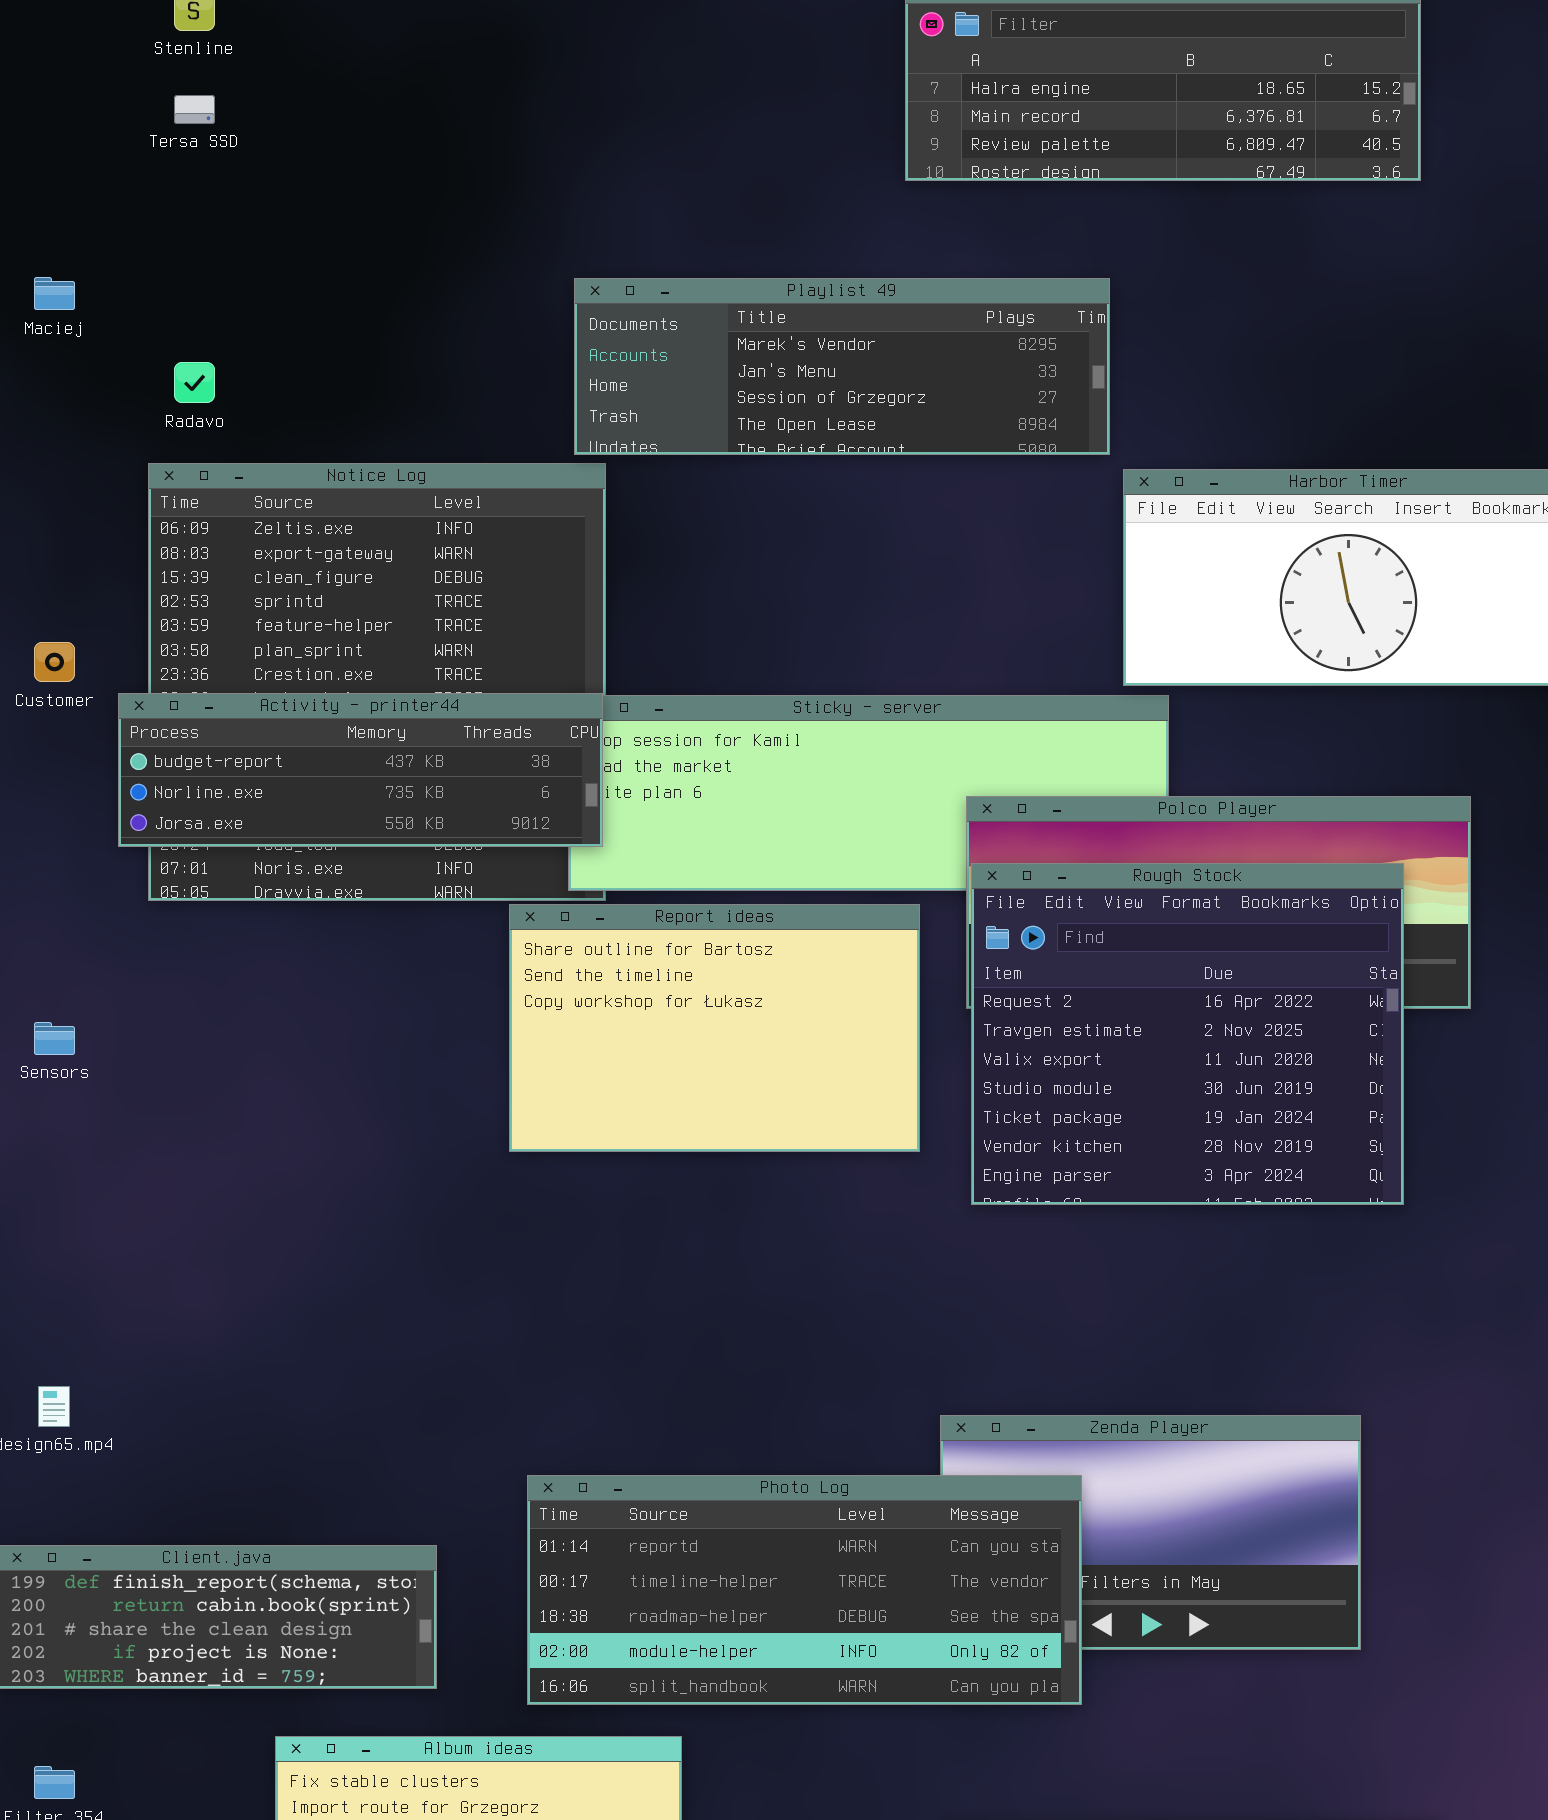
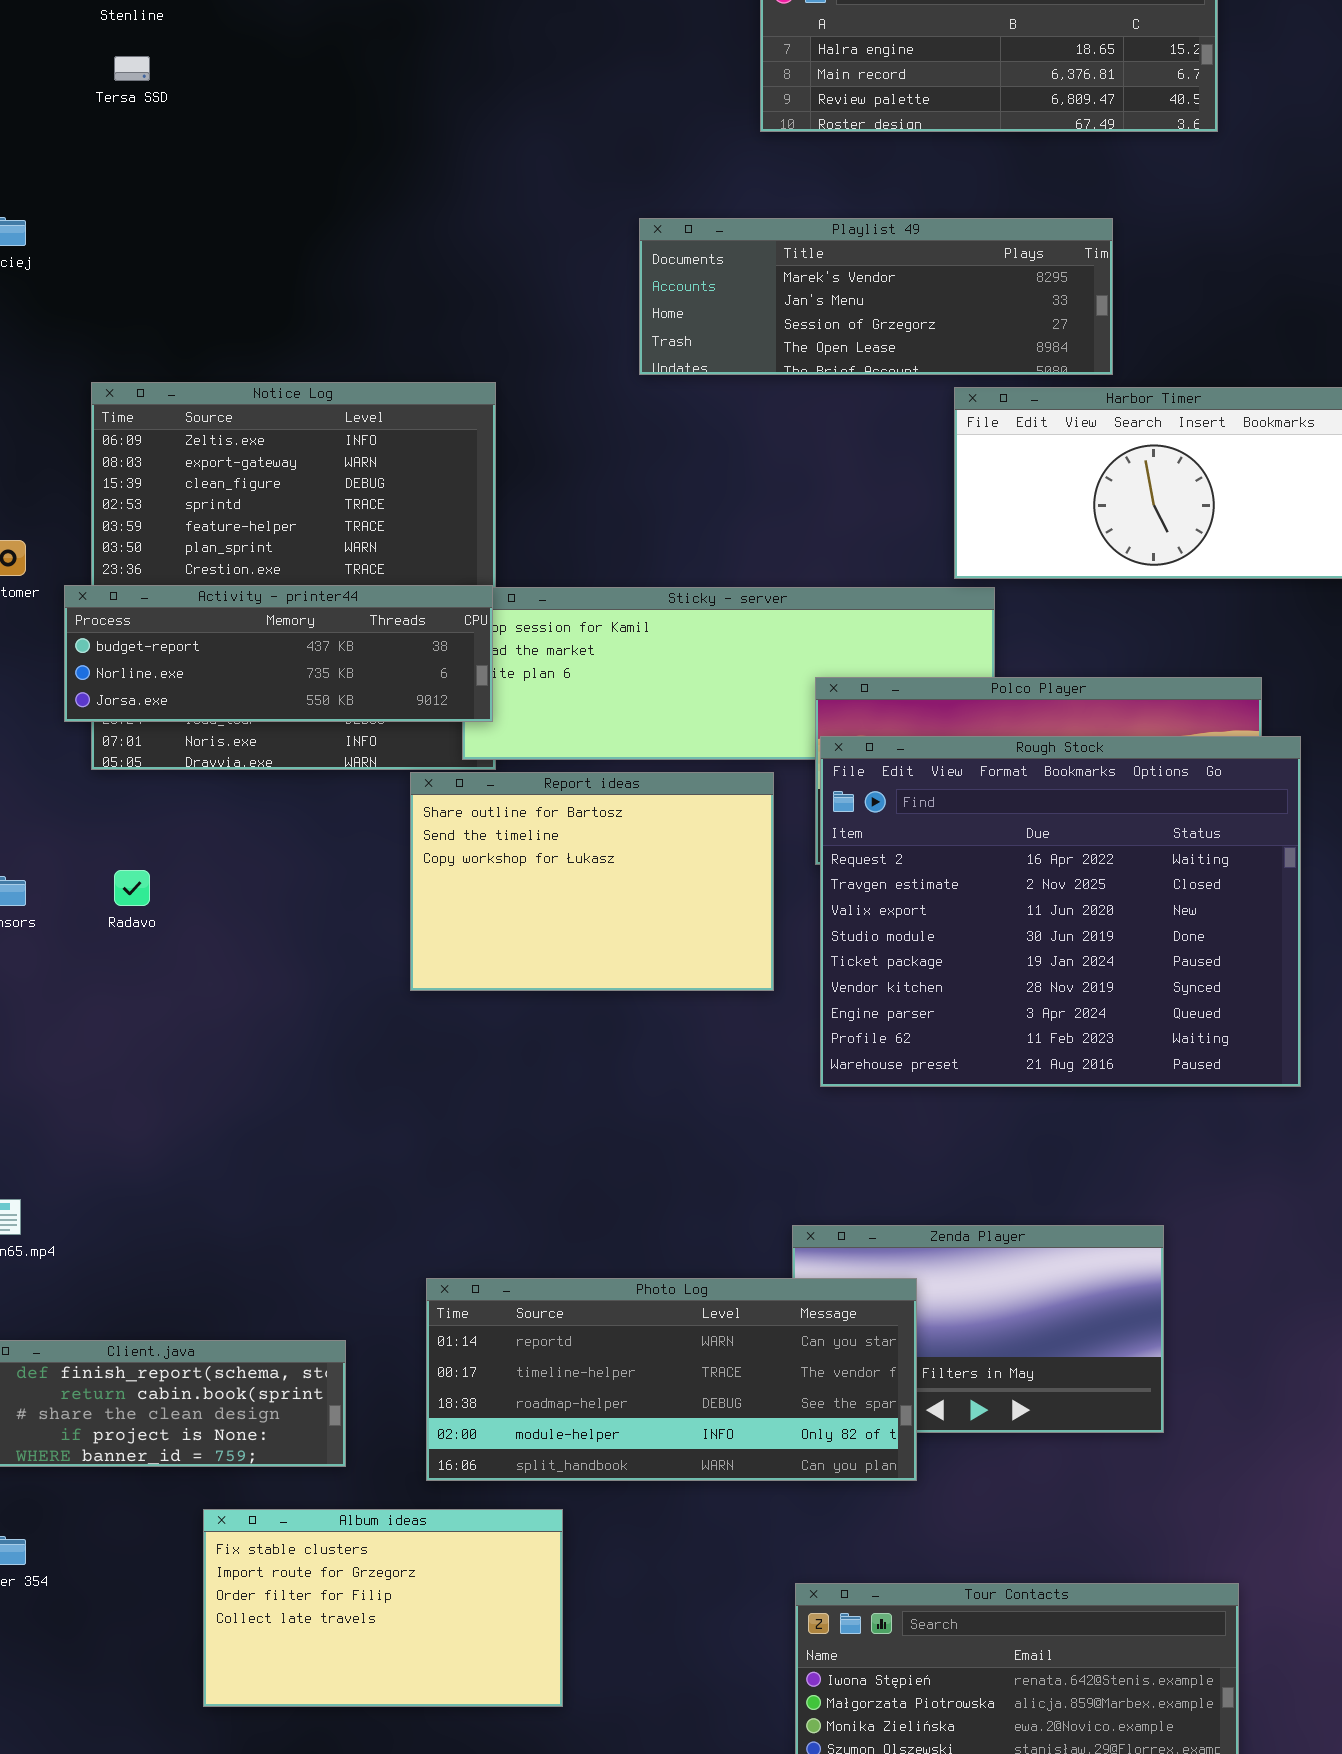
Playlist 49: [574,278,1110,455] -> [639,218,1113,375], moved
Radavo: [174,362,215,403] -> [114,870,150,906], moved
Rough Stock: [971,863,1404,1205] -> [820,736,1301,1087], resized

